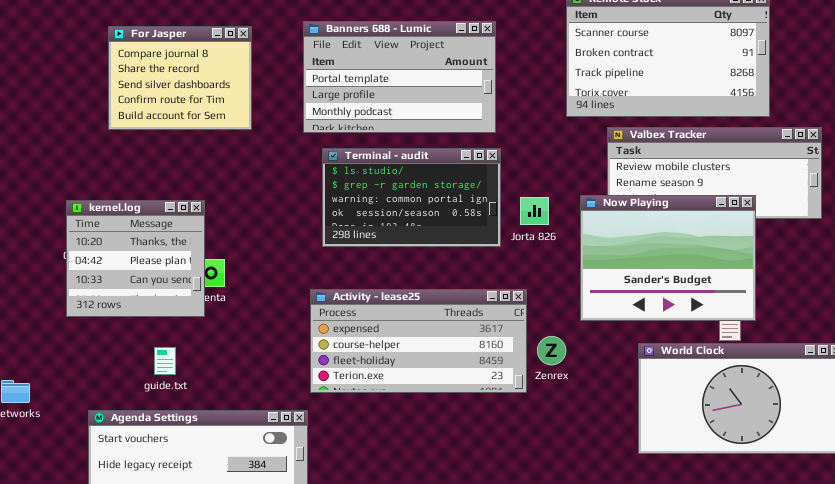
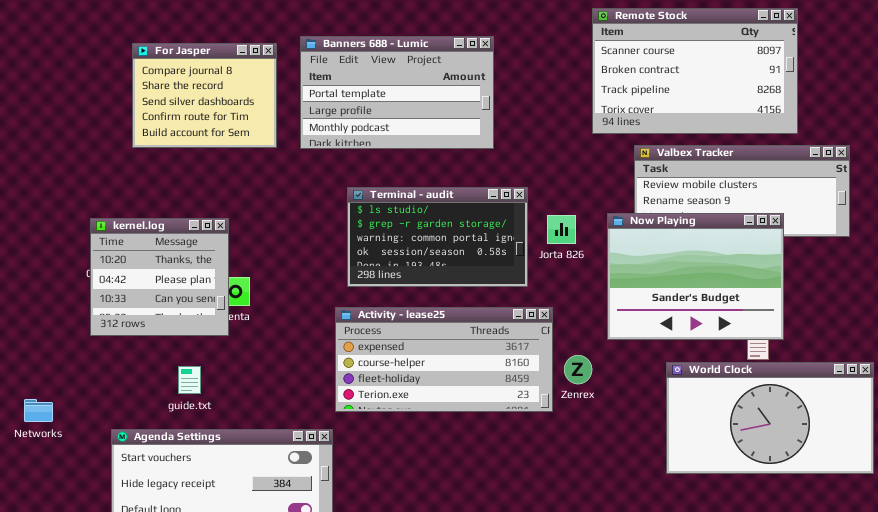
Banners 688 - Lumic: [303,21,496,133] -> [300,36,494,149], moved
Terminal - audit: [322,148,501,247] -> [347,187,528,287], moved

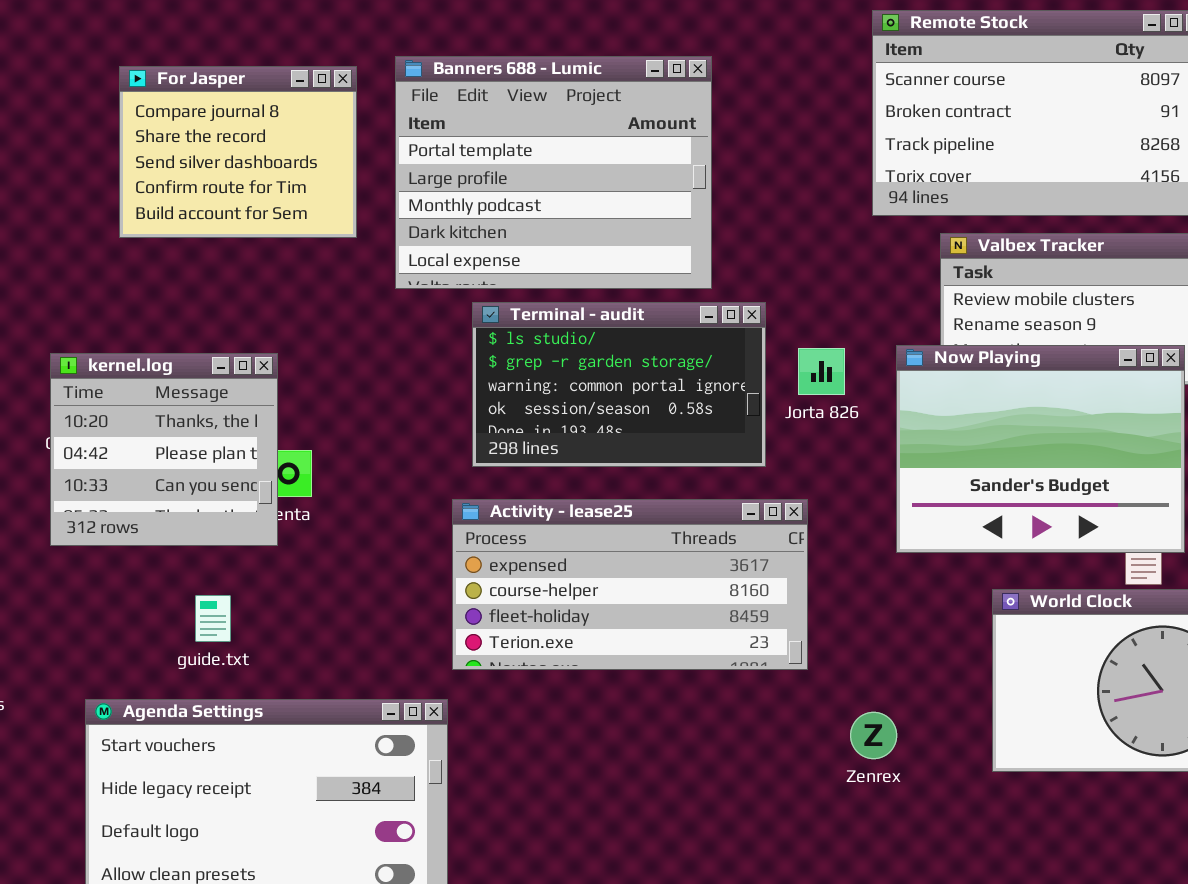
Banners 688 - Lumic: [300,36,494,149] -> [395,56,712,289], resized
Zenrex: [564,355,592,384] -> [850,712,897,759], moved

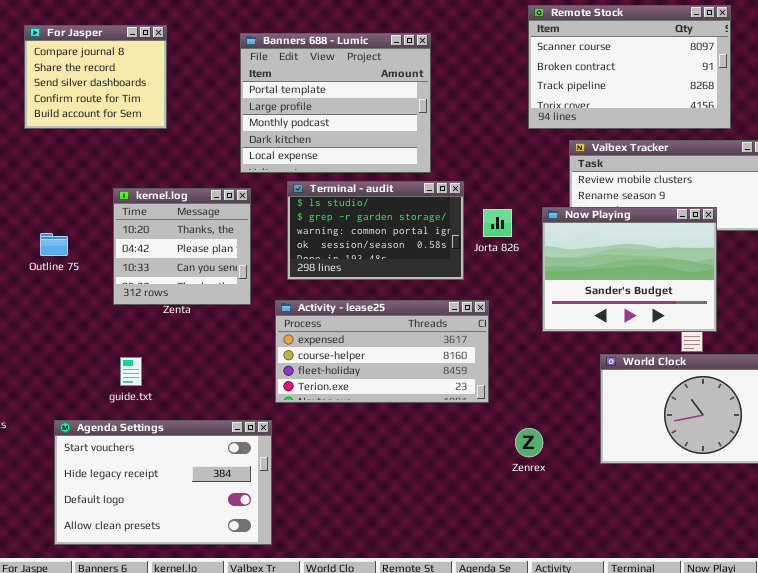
For Jasper: [119,66,357,238] -> [24,25,167,129], moved
kernel.log: [50,353,278,546] -> [113,188,251,305], moved

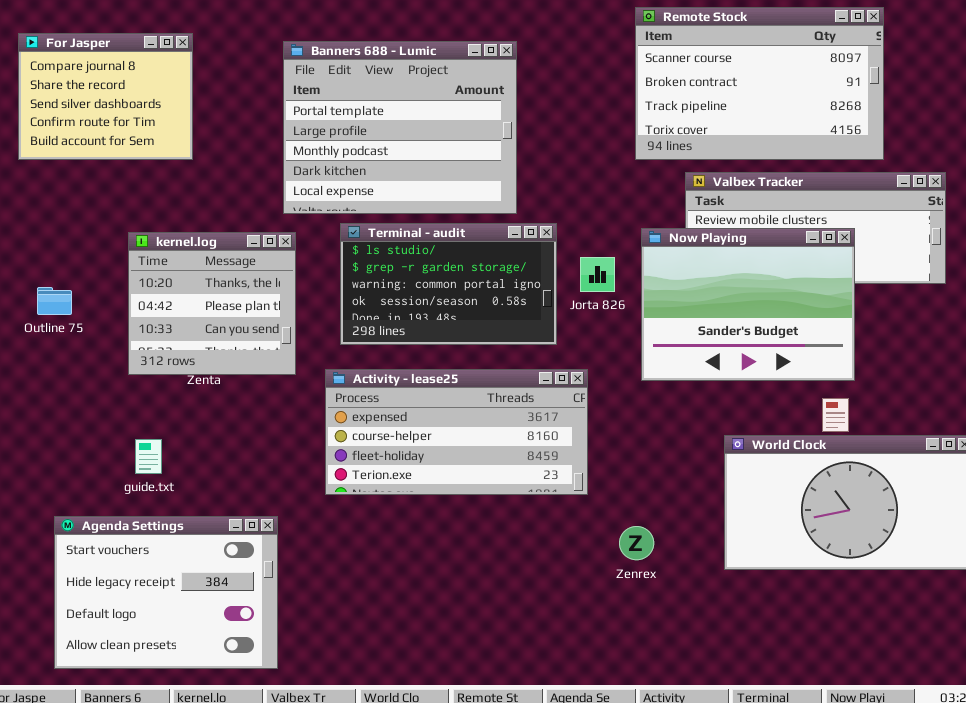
Now Playing: [542,207,717,332] -> [641,228,855,381], moved
Agenda Settings: [54,420,272,545] -> [54,516,278,669], resized

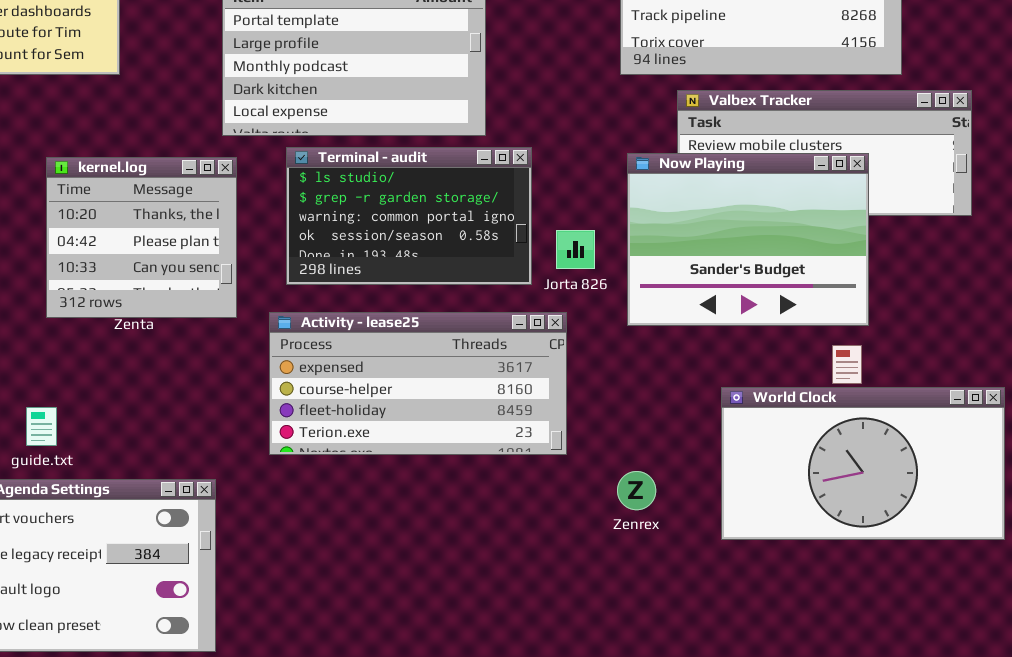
Jorta 826: [580,257,615,292] -> [556,230,595,269], moved
guide.txt: [135,439,162,474] -> [26,407,57,446], moved
Zenrex: [619,526,654,560] -> [617,471,656,510], moved

